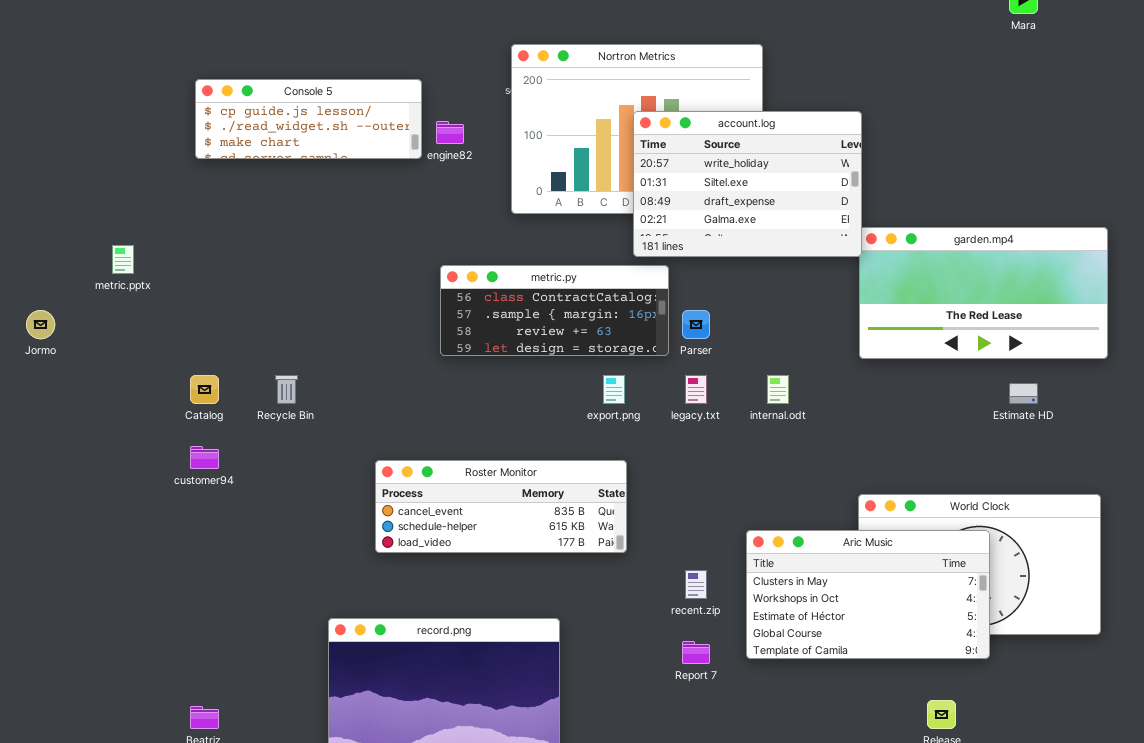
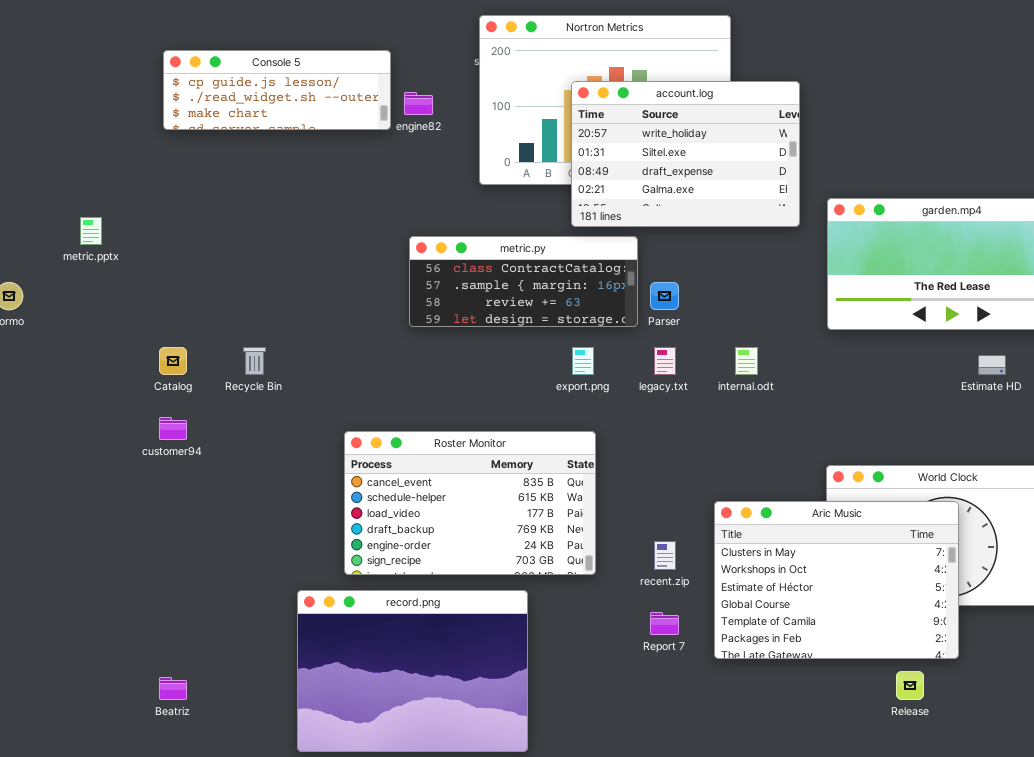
account.log: [633,111,862,257] -> [571,81,800,227], moved
Roster Monitor: [375,460,627,553] -> [344,431,596,575], resized
Aric Music: [746,530,990,659] -> [714,501,959,659], resized

